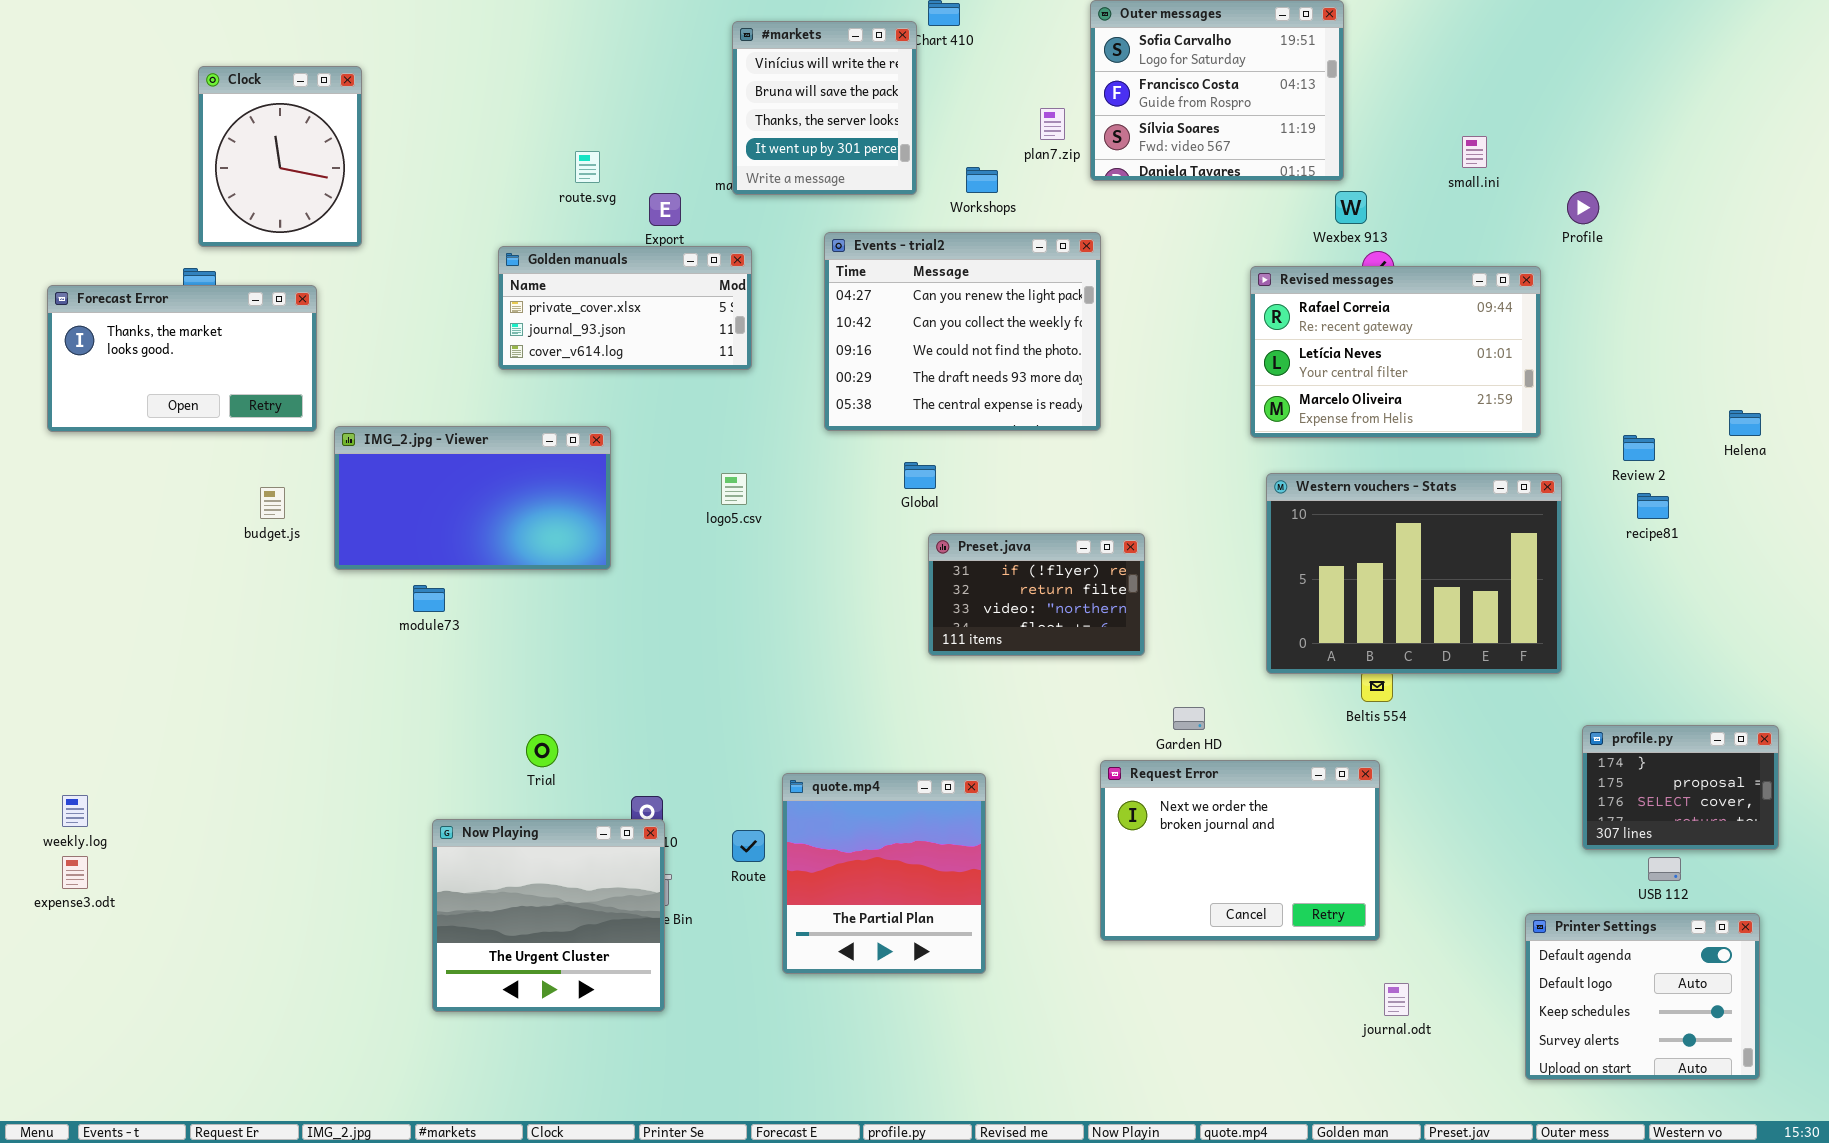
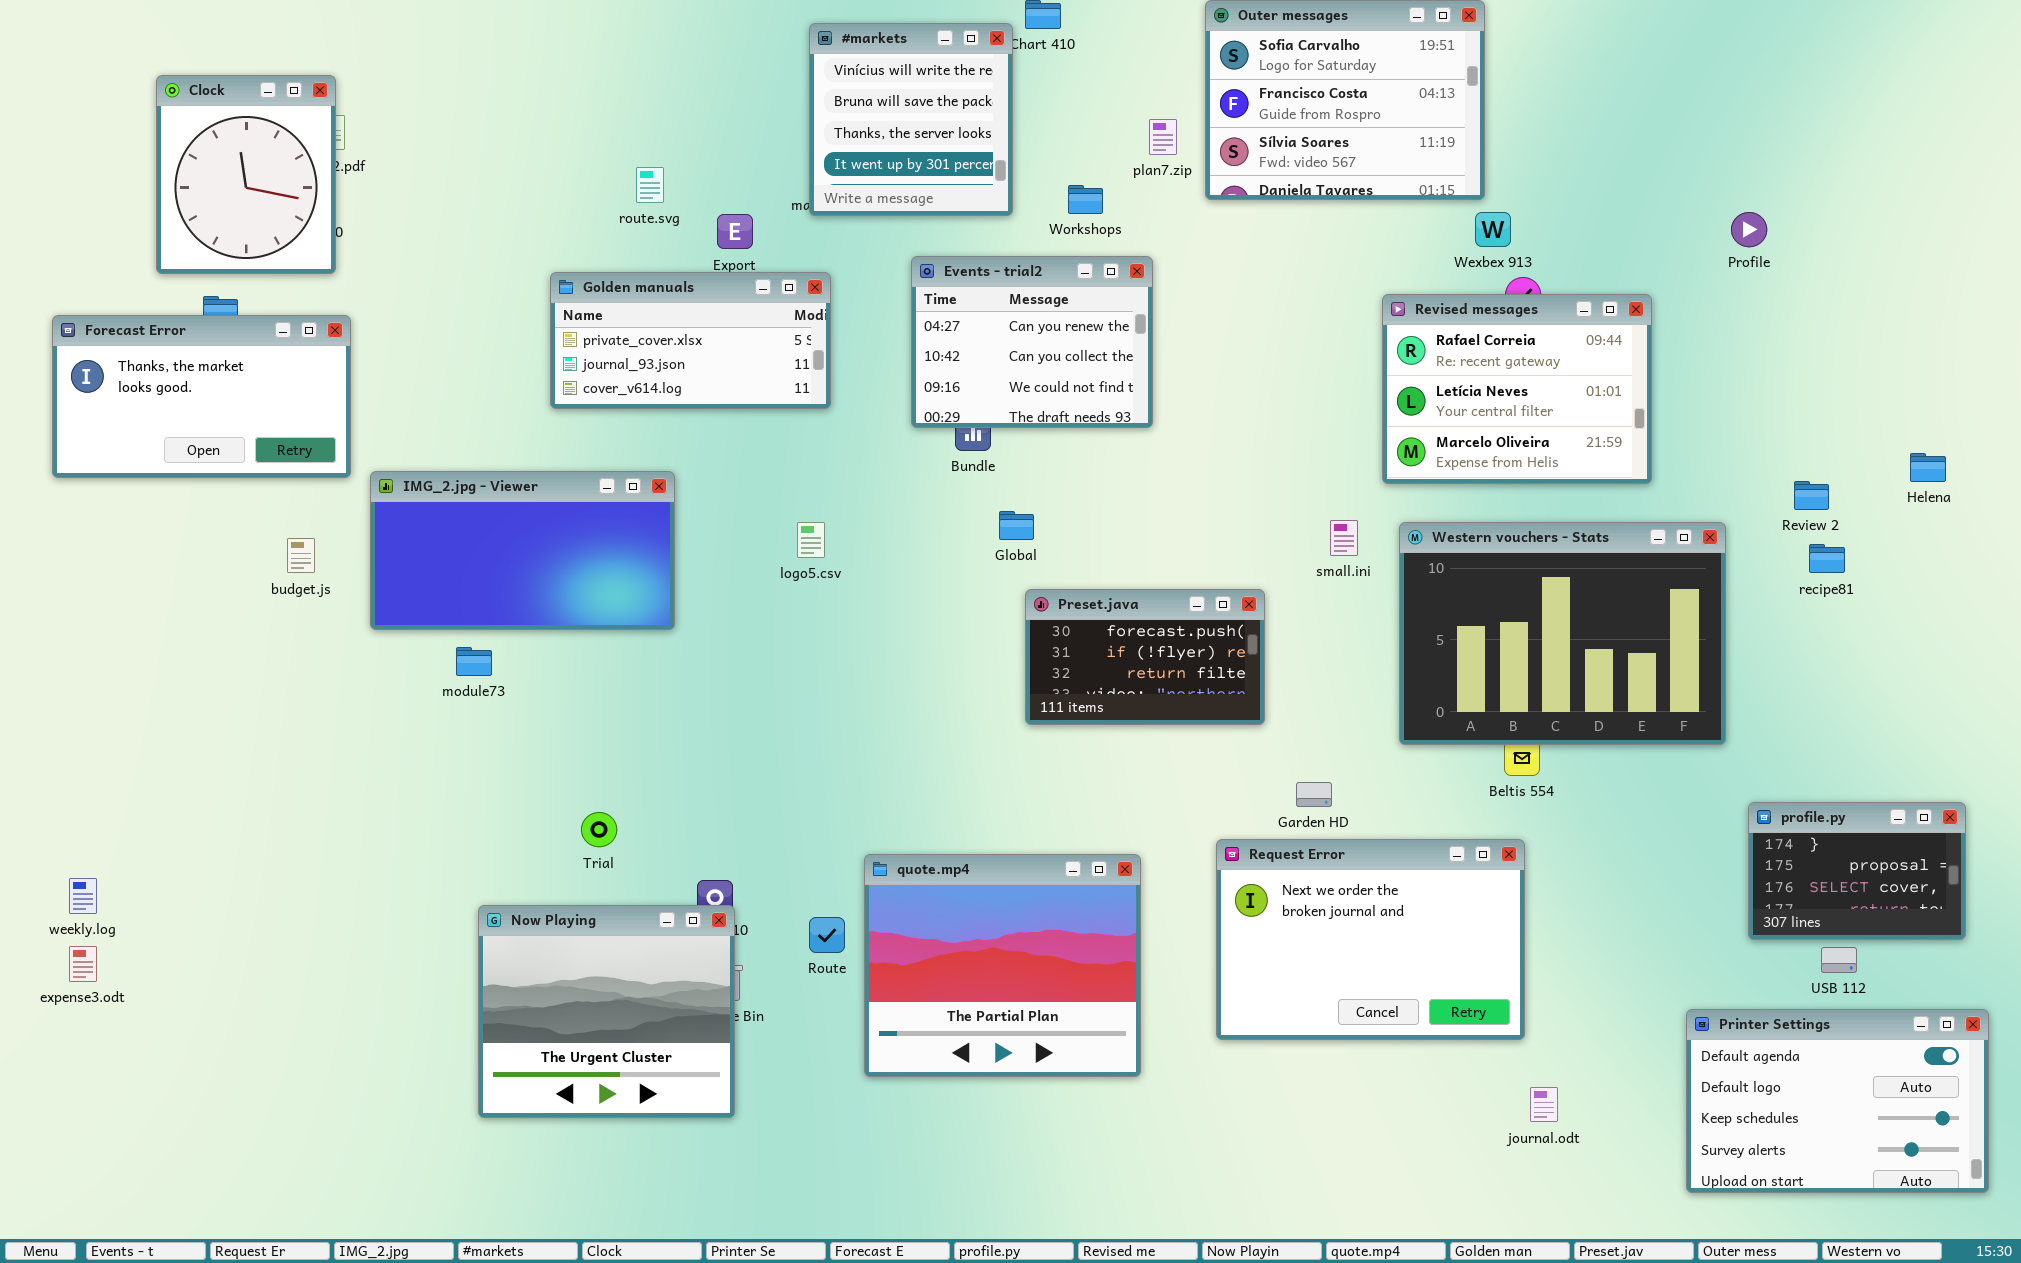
Clock: [198,66,362,247] -> [156,75,336,274], moved
small.ini: [1462,136,1487,168] -> [1330,520,1358,556], moved
Events - trial2: [824,232,1101,431] -> [911,256,1153,428], resized
Revised messages: [1250,266,1541,438] -> [1382,294,1652,484], resized
Preset.java: [928,533,1145,656] -> [1025,589,1265,725], scrolled up 1 row
quote.mp4: [782,773,986,974] -> [864,854,1141,1077], resized
Printer Settings: [1525,913,1760,1080] -> [1686,1009,1989,1193], resized

